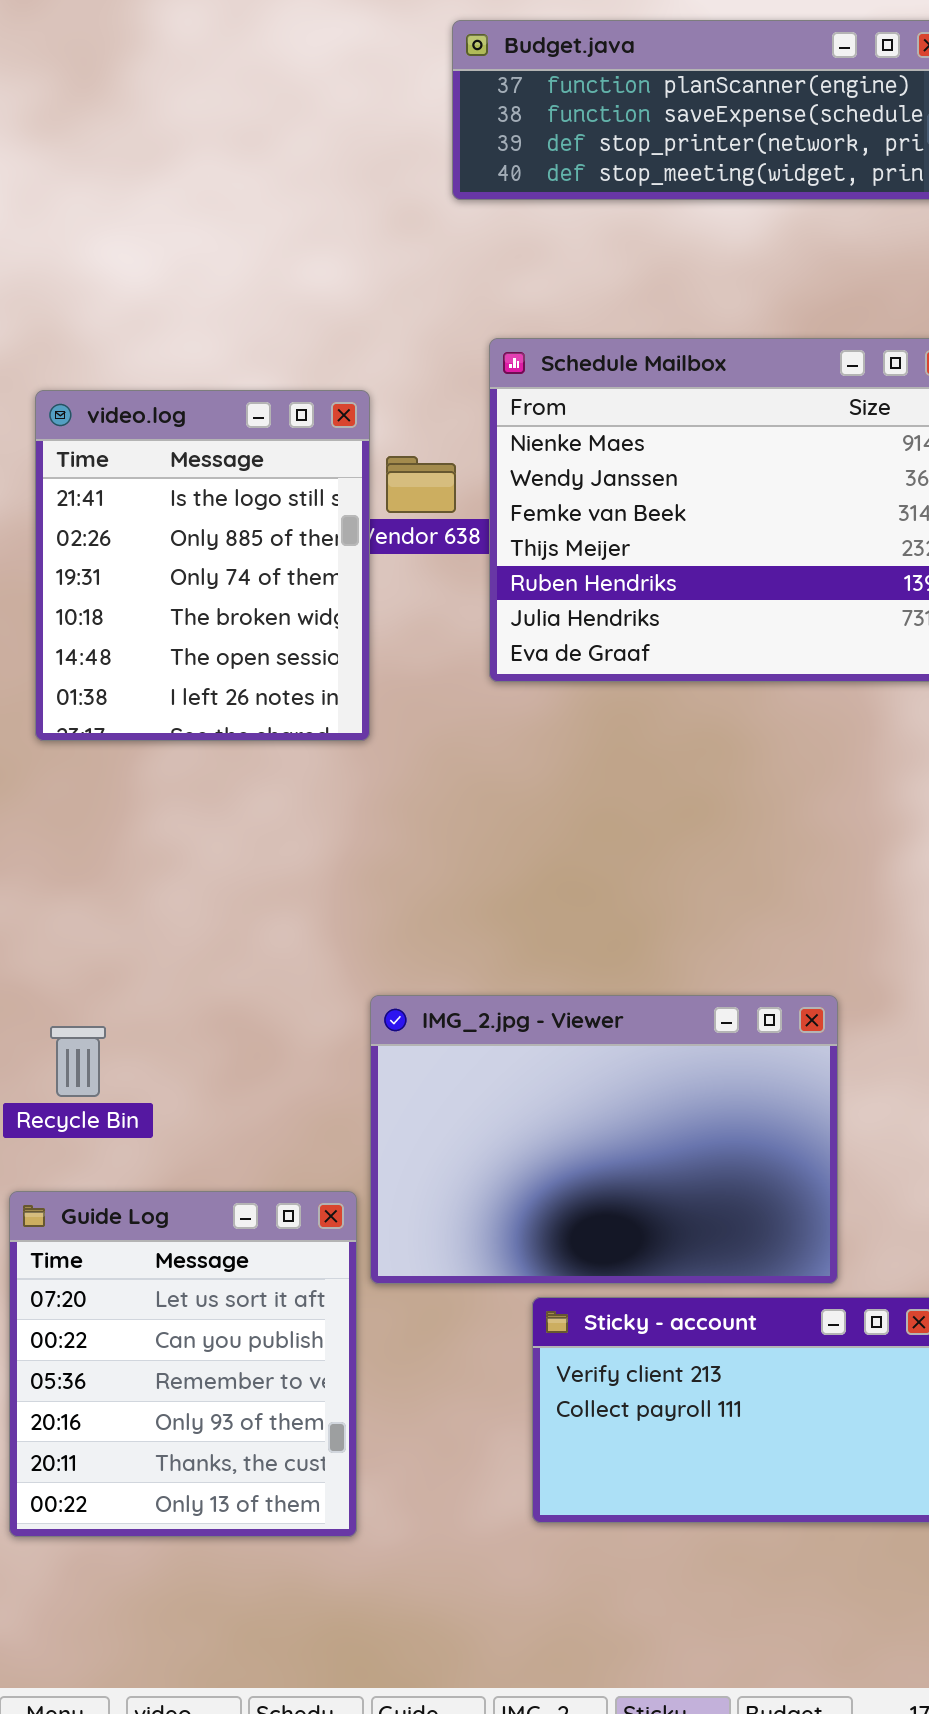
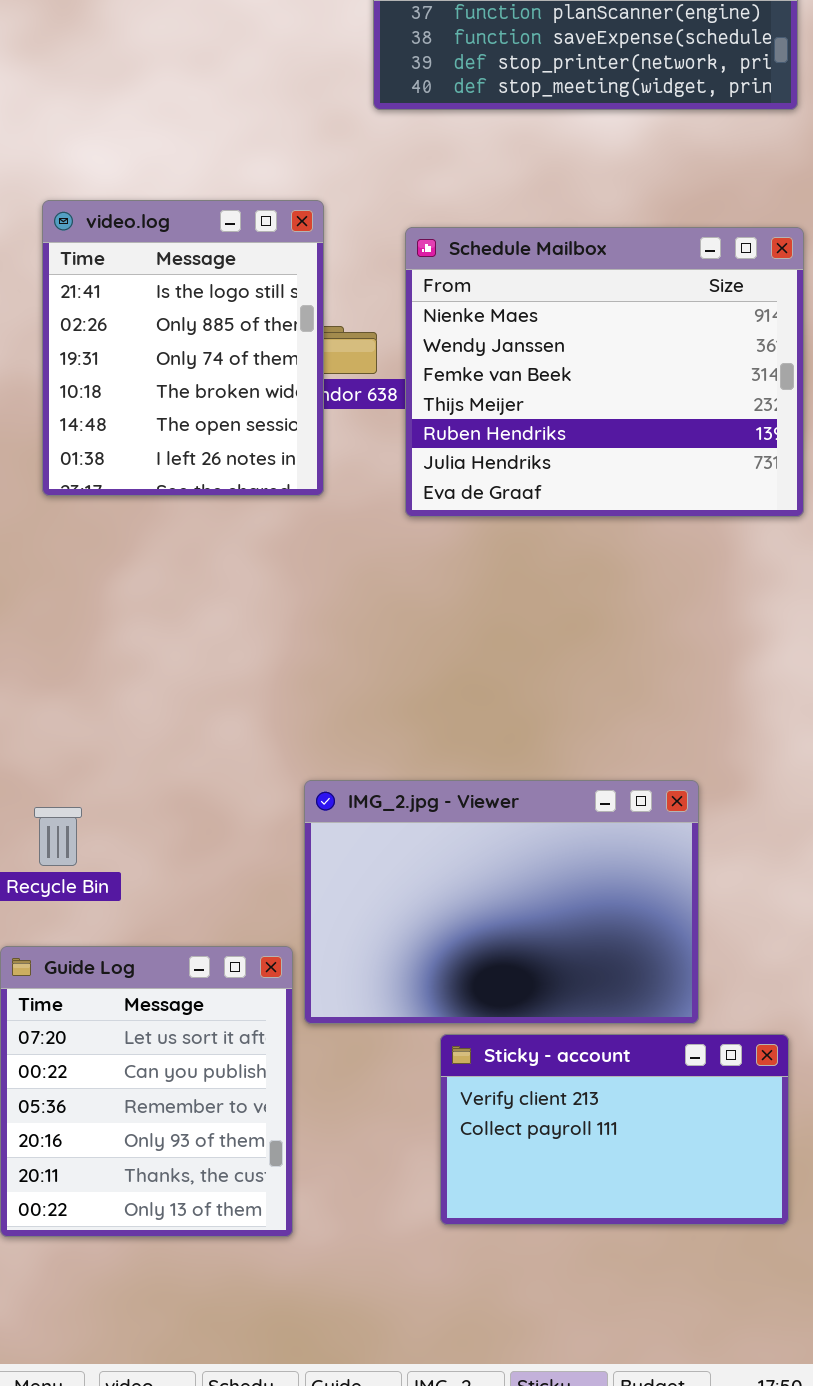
video.log: [35,390,370,741] -> [42,200,324,496], moved

